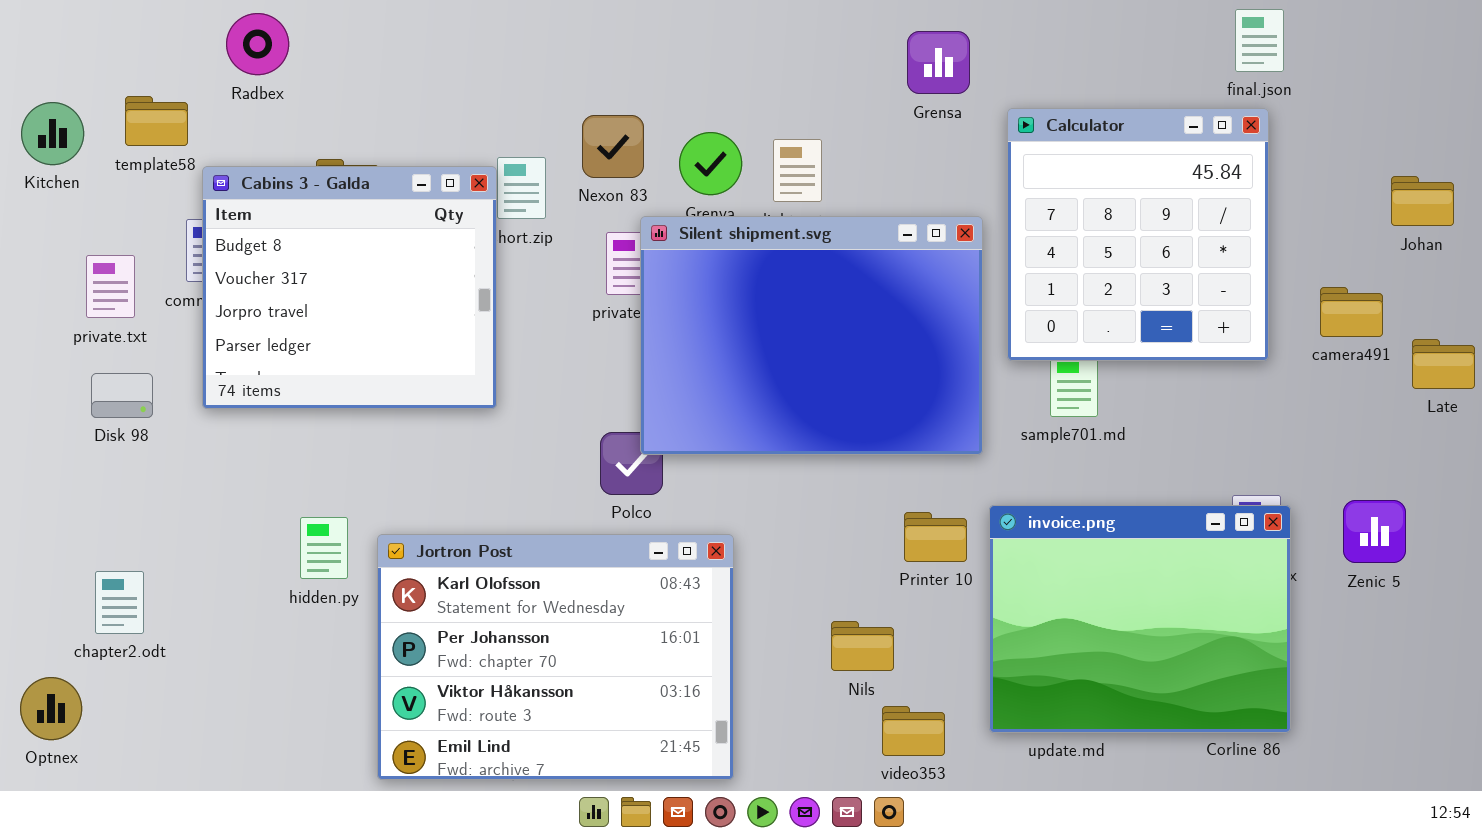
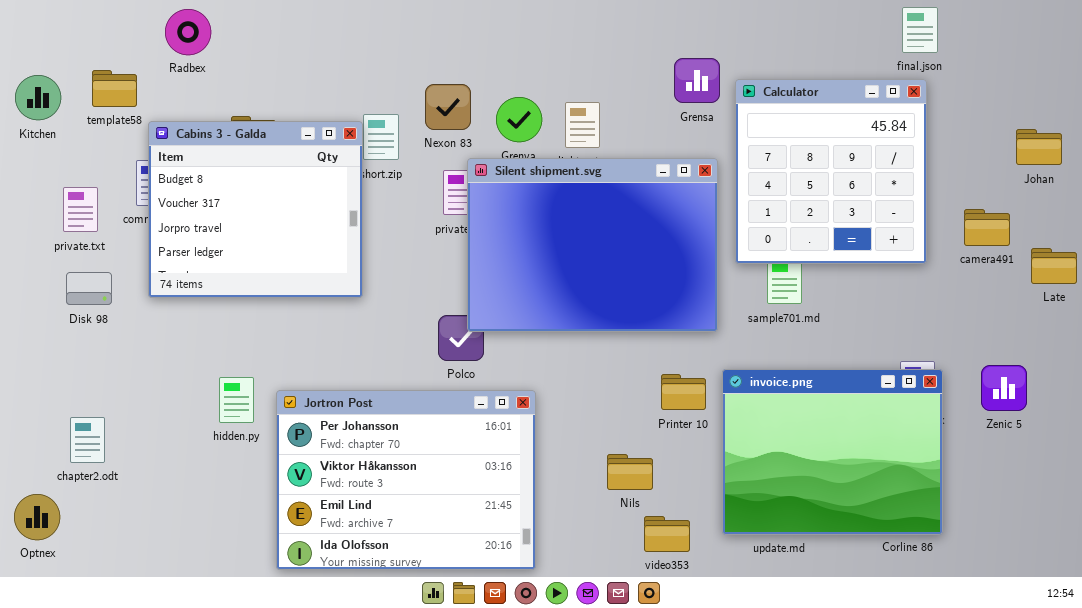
Grensa: [907,31,970,94] -> [674,58,720,103], moved
Jortron Post: [377,534,734,780] -> [276,390,536,570], scrolled down 1 row

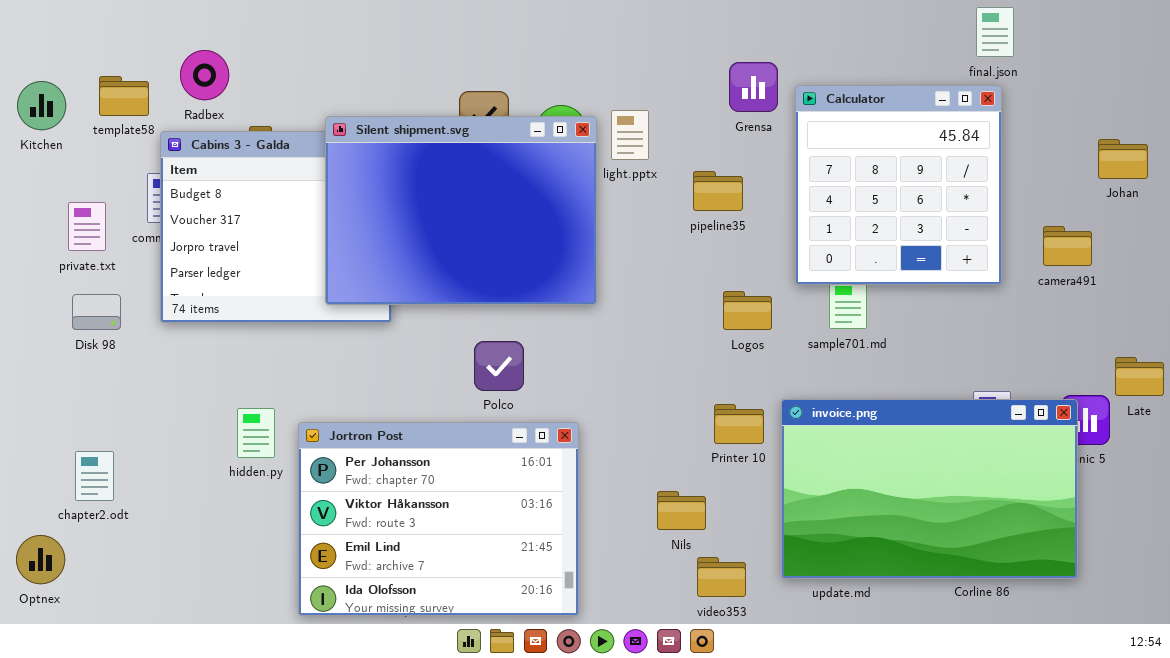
Radbex: [165,9,211,55] -> [180,50,229,100], moved
Silent shipment.svg: [467,158,718,332] -> [325,116,597,305], moved
Late: [1031,248,1077,284] -> [1115,357,1164,396], moved
invoice.png: [722,369,943,535] -> [781,399,1078,579], resized

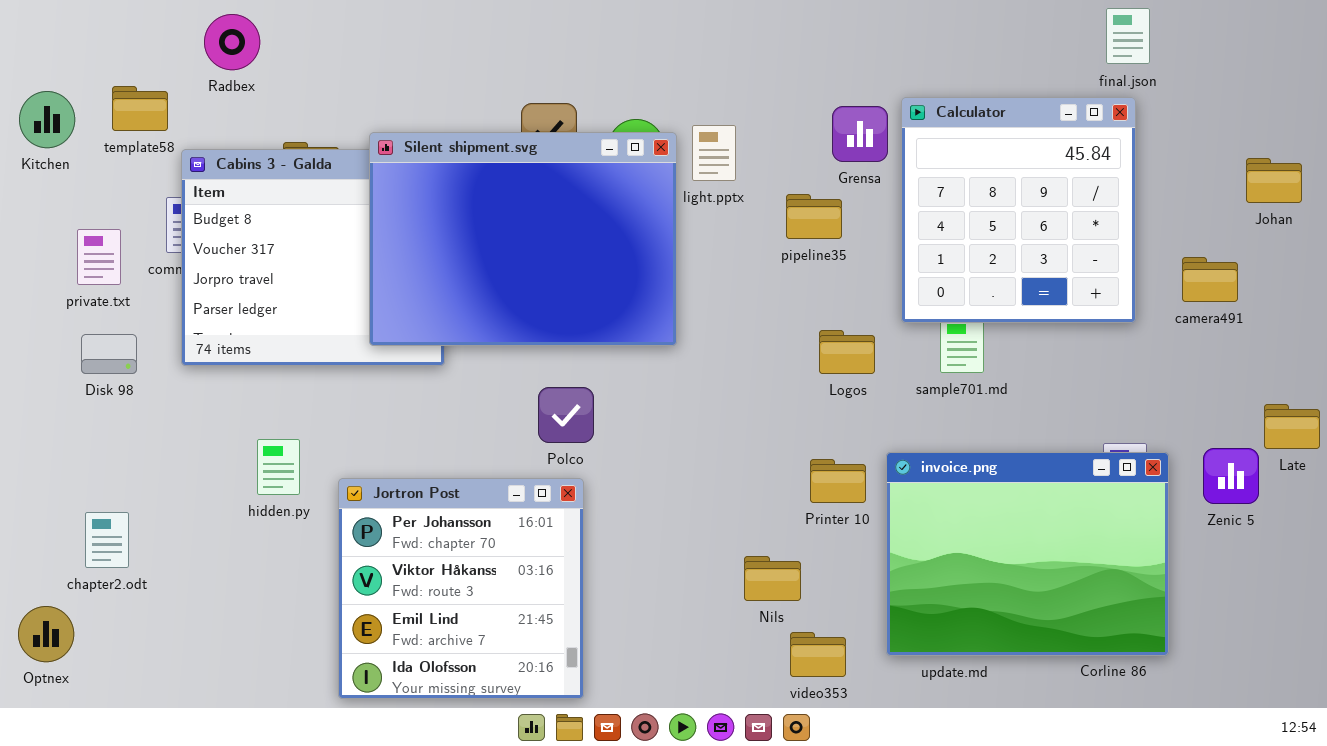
Radbex: [180,50,229,100] -> [204,14,260,70], moved
Grensa: [729,62,778,112] -> [832,106,888,162], moved
invoice.png: [781,399,1078,579] -> [886,452,1169,656], resized
hidden.py: [237,408,275,458] -> [257,439,300,495], moved
Jortron Post: [298,422,579,616] -> [338,478,584,699], resized

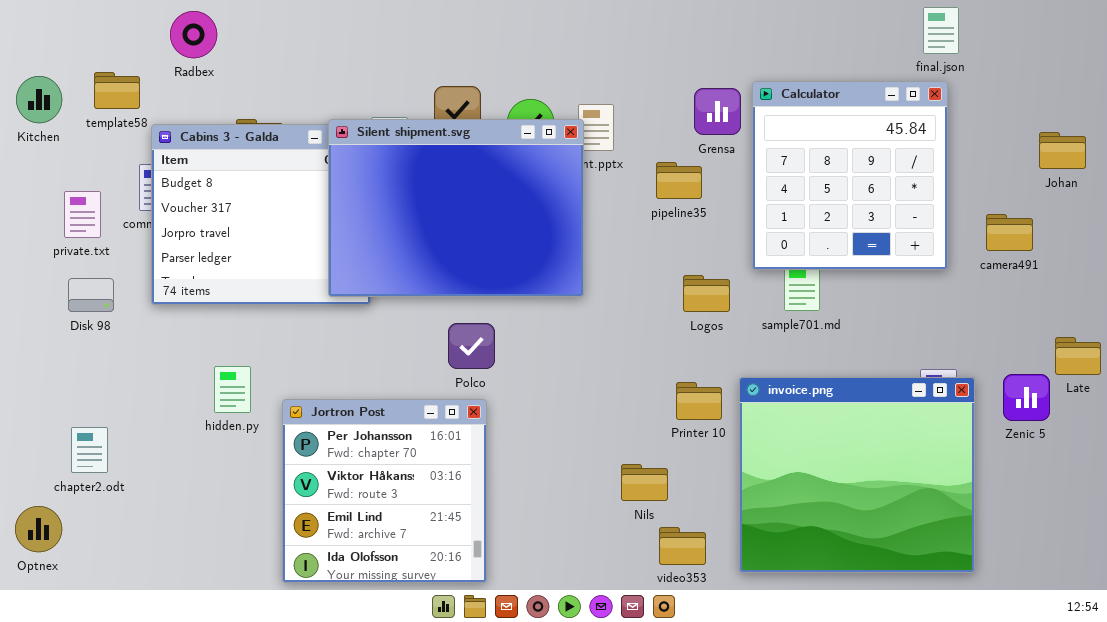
Silent shipment.svg: [369,132,677,346] -> [328,119,584,297], moved
invoice.png: [886,452,1169,656] -> [739,377,975,573], resized

